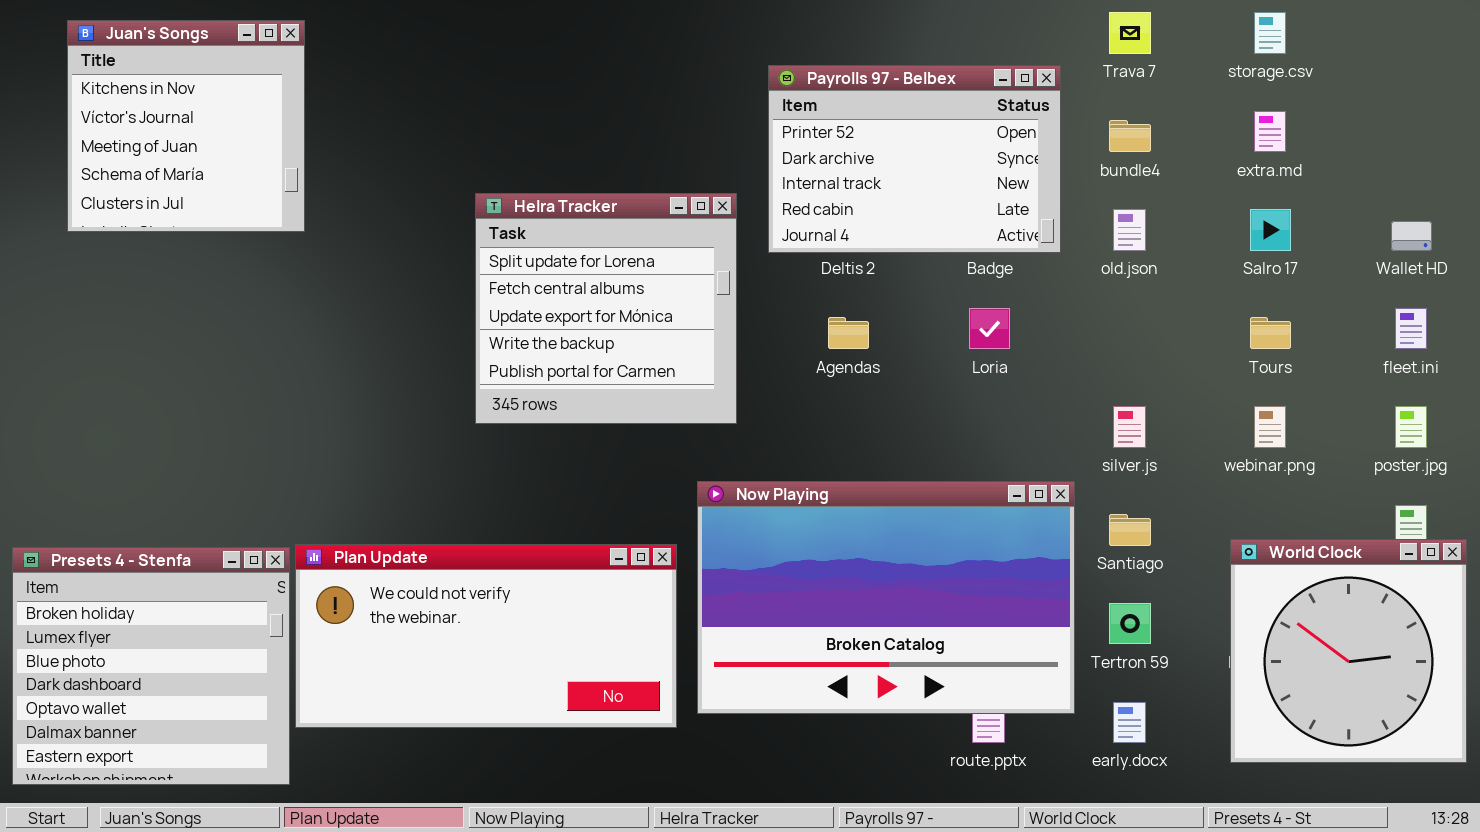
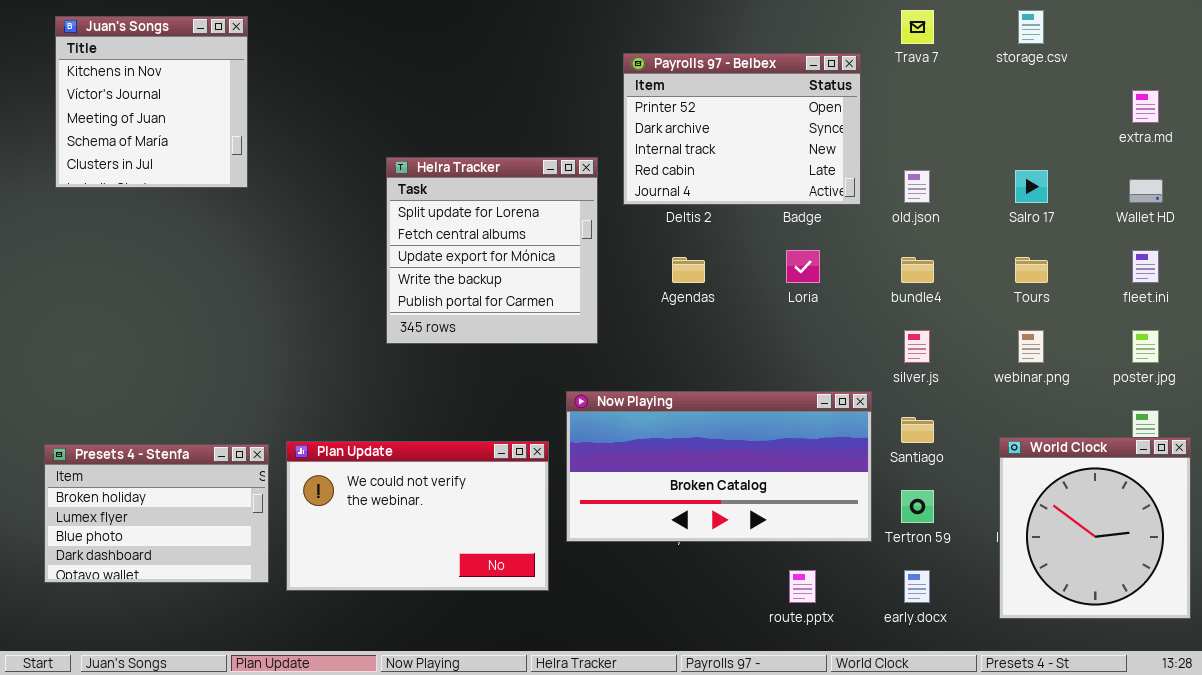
extra.md: [1254,111,1286,152] -> [1132,90,1159,123], moved
bundle4: [1109,120,1151,152] -> [901,257,934,283], moved
Now Playing: [697,481,1075,714] -> [566,391,872,542], resized
Plan Update: [295,544,677,728] -> [286,441,549,591], resized
Presets 4 - Stenfa: [12,547,290,785] -> [44,444,269,583], moved, resized

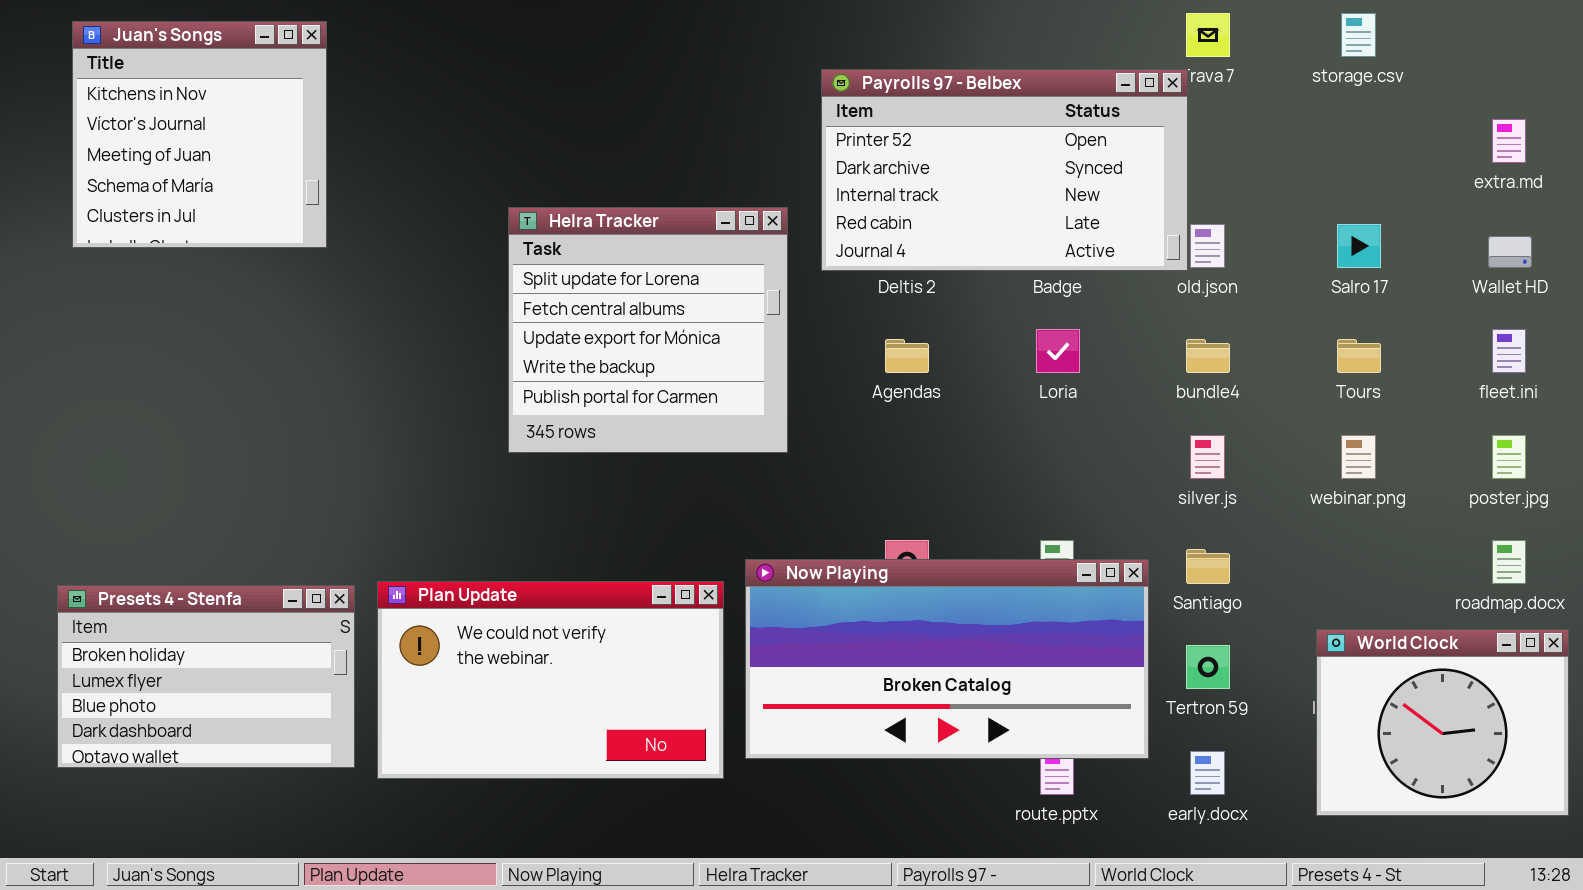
Payrolls 97 - Belbex: [623,53,861,205] -> [821,69,1188,271], resized
Now Playing: [566,391,872,542] -> [745,559,1149,759], moved
World Clock: [999,437,1191,619] -> [1316,629,1569,816], resized

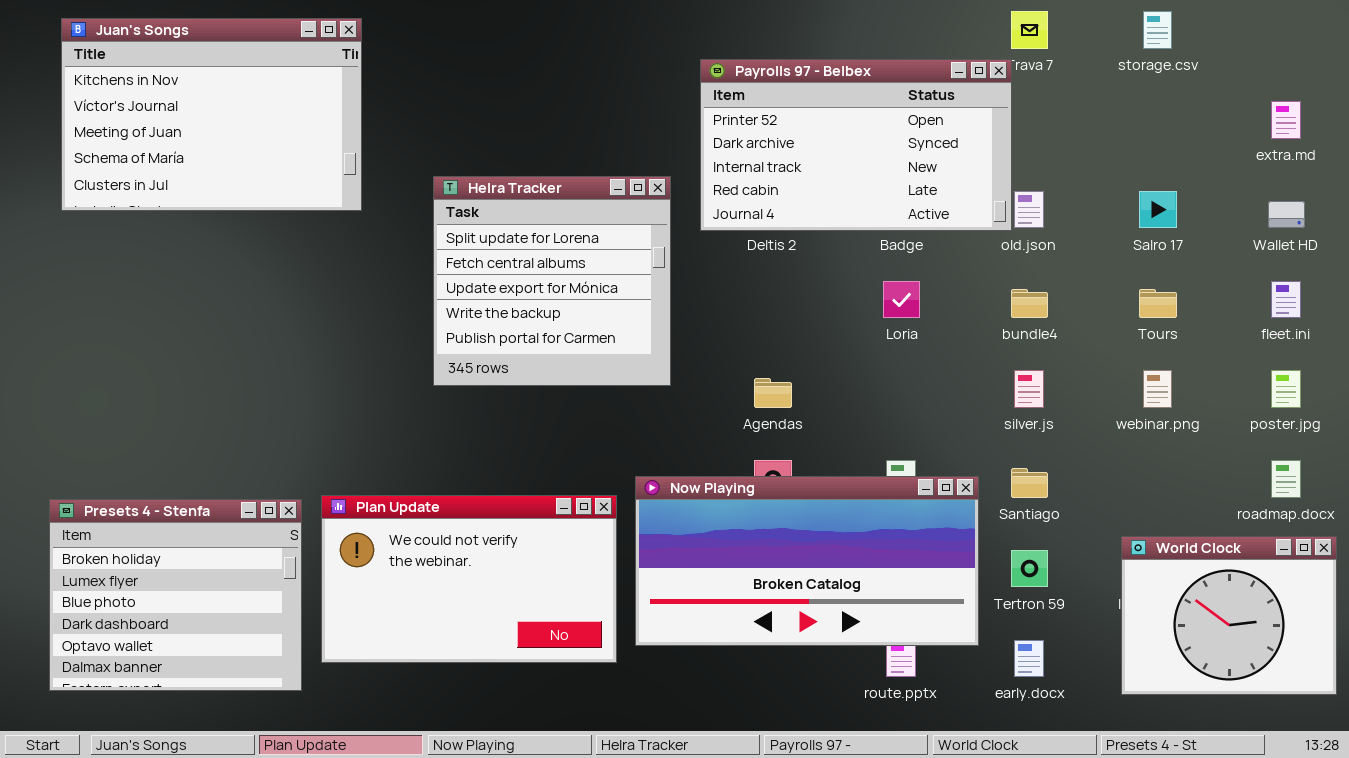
Juan's Songs: [72,21,327,248] -> [61,18,362,211], resized
Agendas: [885,339,929,373] -> [754,378,792,408], moved
Presets 4 - Stenfa: [57,585,355,768] -> [49,499,302,691], resized

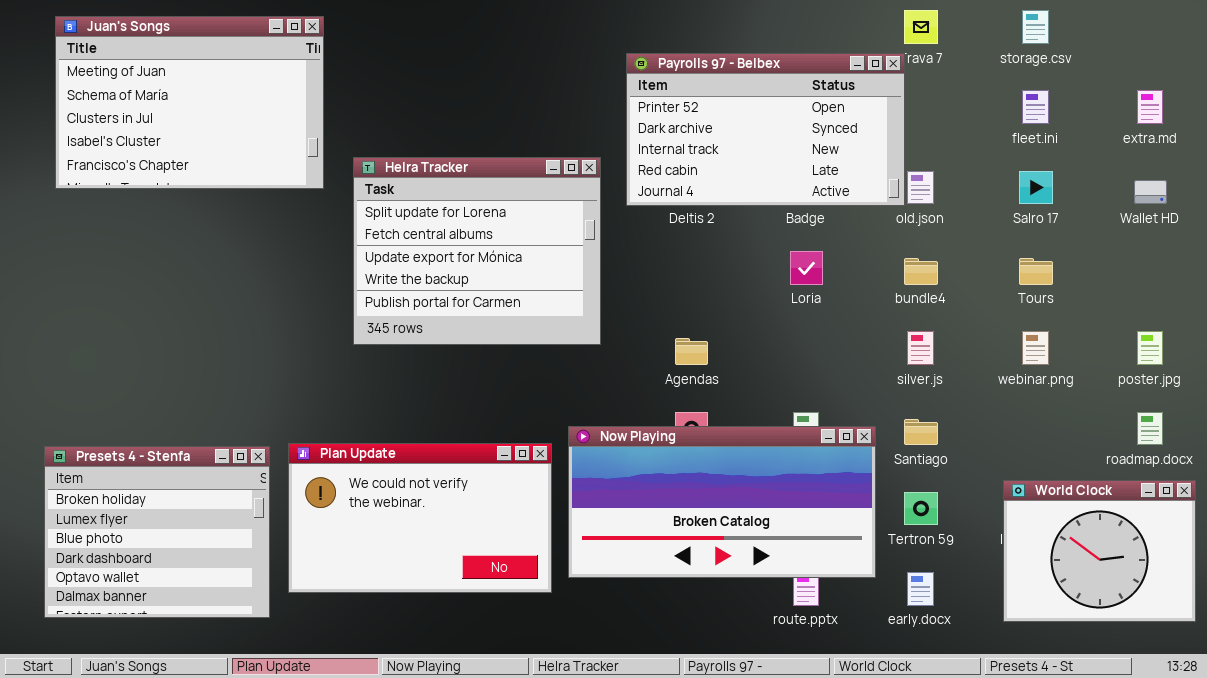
Juan's Songs: [61,18,362,211] -> [55,16,324,189], scrolled down 2 rows
Helra Tracker: [433,176,671,386] -> [353,157,601,345], resized
fleet.ini: [1271,281,1301,318] -> [1022,90,1049,124], moved

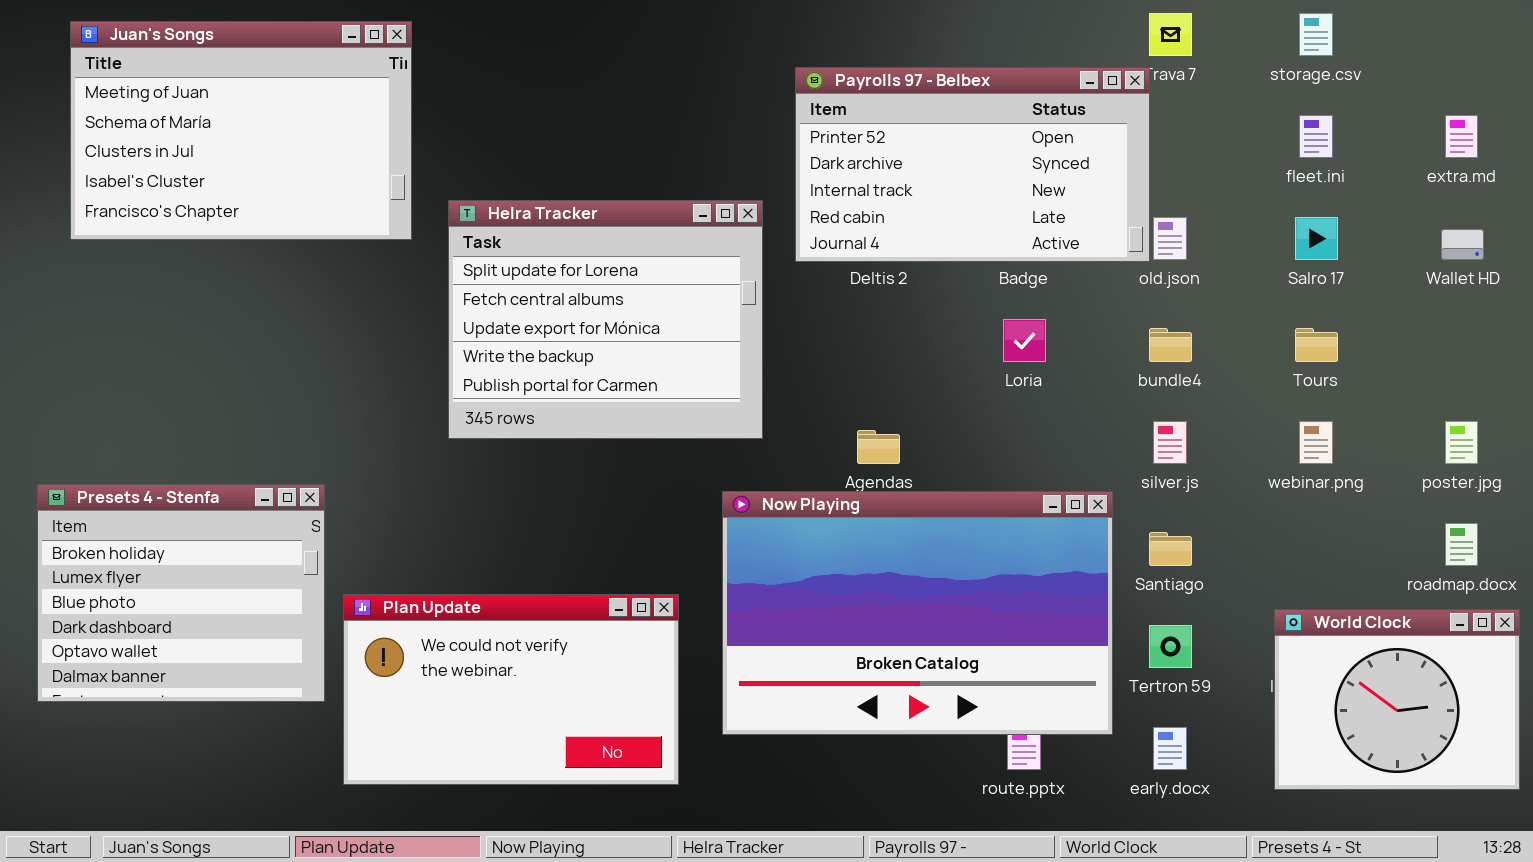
Now Playing: [568,426,876,578] -> [722,491,1113,735], resized
Plan Update: [288,443,552,593] -> [343,594,679,785], moved
Presets 4 - Stenfa: [44,446,270,618] -> [37,484,325,702], moved

